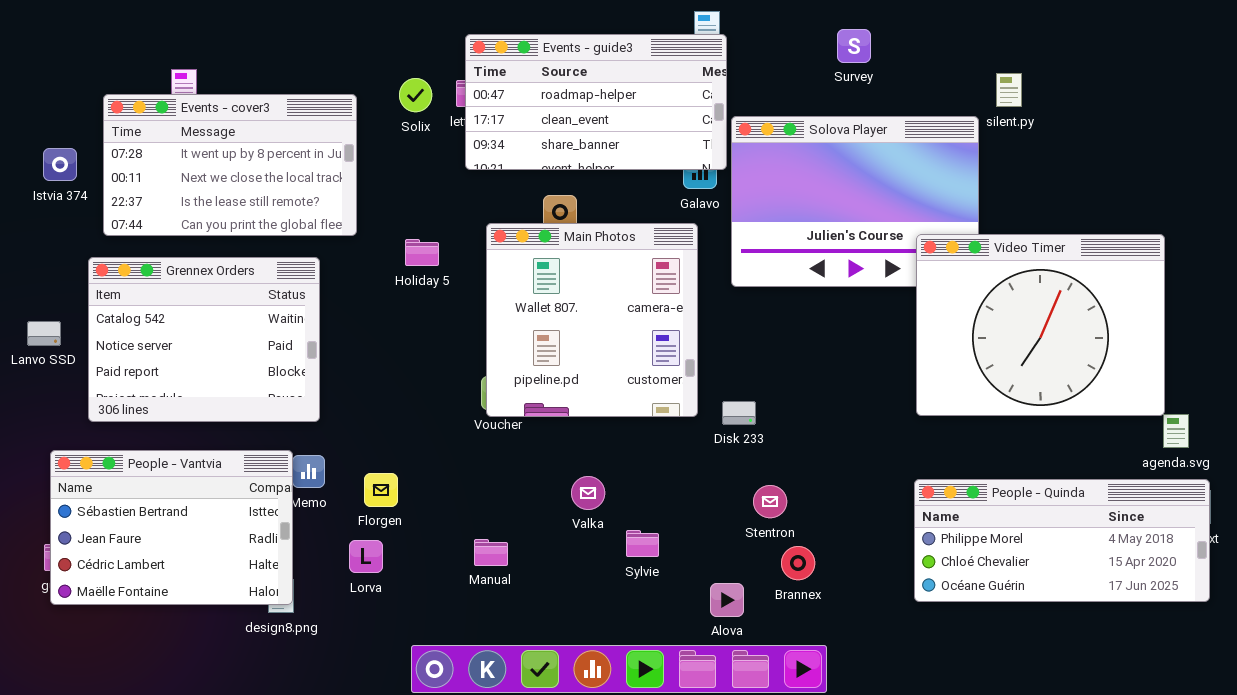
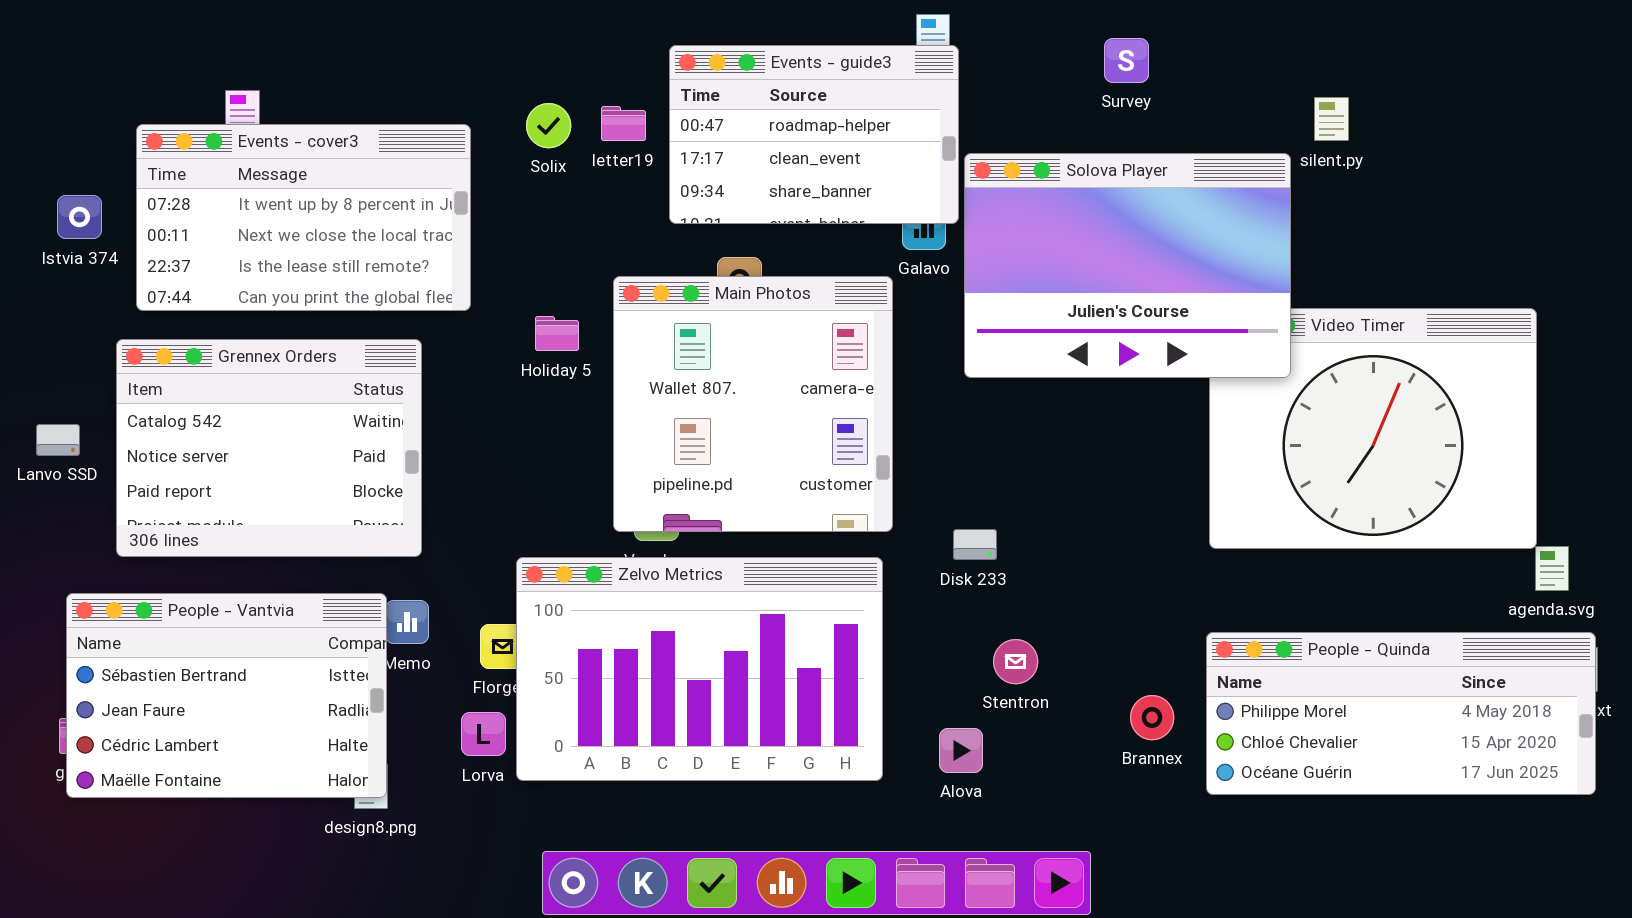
Events - guide3: [465,34,727,170] -> [669,45,959,224], resized
Solova Player: [731,116,979,287] -> [964,153,1291,378], raised
Main Photos: [486,223,698,417] -> [613,276,893,532], moved
Zelvo Metrics: none -> [516,557,883,781], opened
Brannex: [781,546,815,580] -> [1130,695,1174,740], moved
Alova: [710,583,744,617] -> [939,728,983,773], moved

